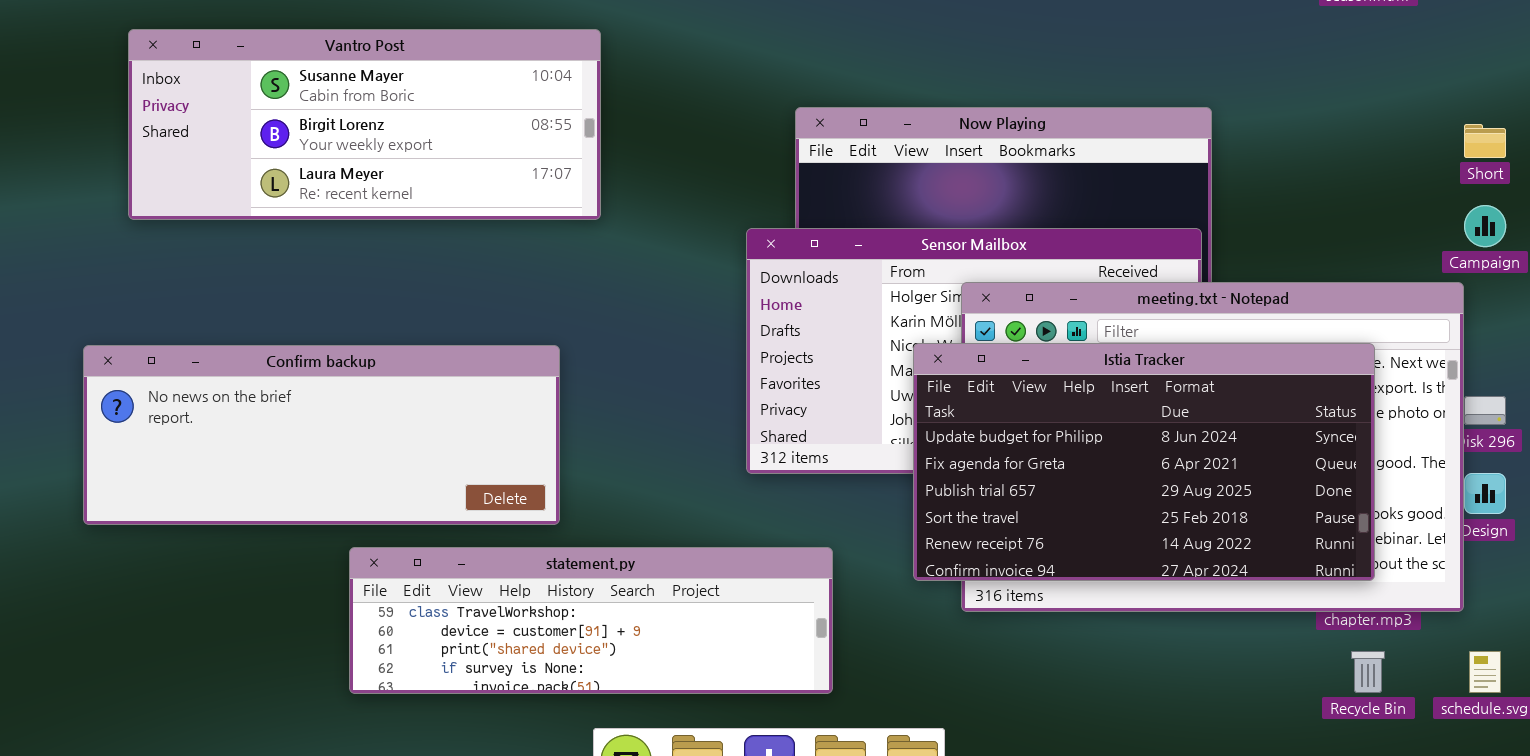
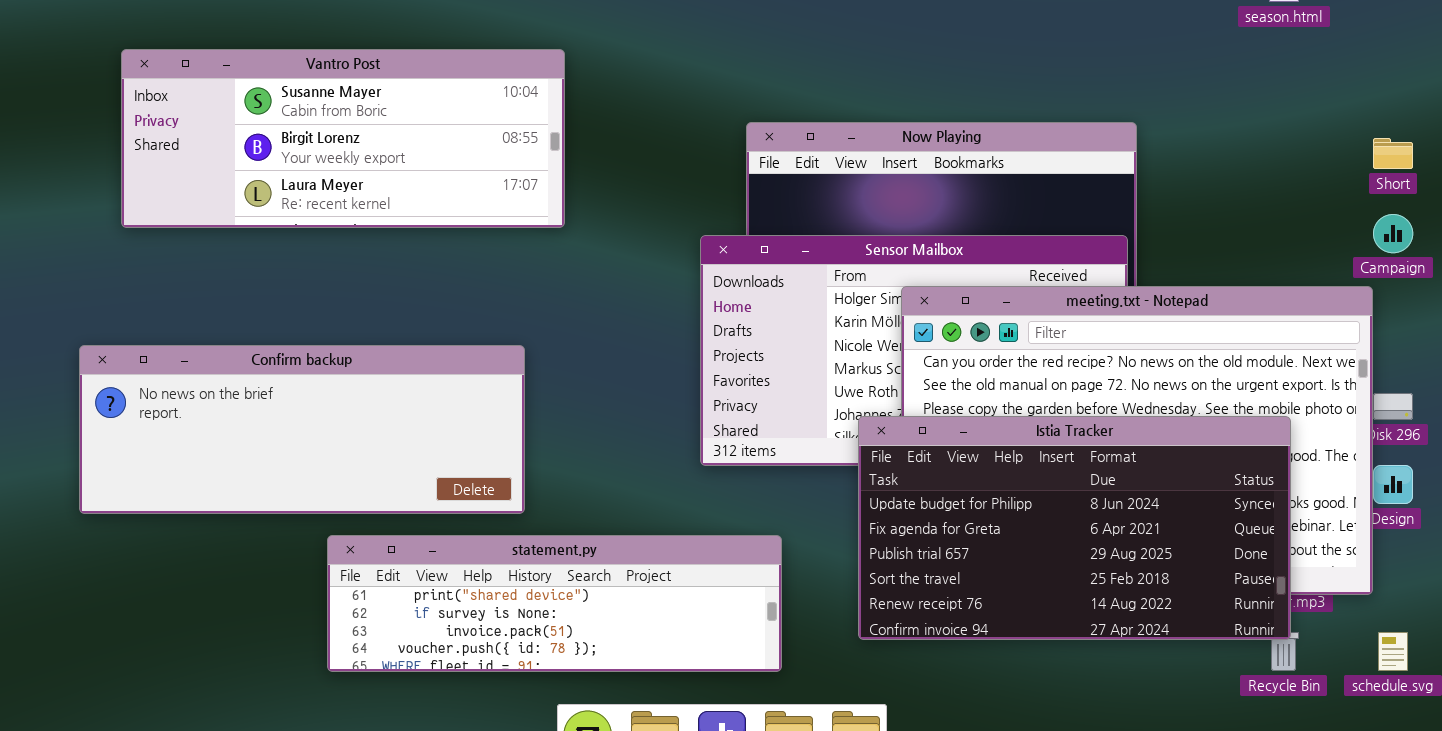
Istia Tracker: [913,343,1375,581] -> [858,416,1291,640], moved
statement.py: [349,547,833,694] -> [327,535,782,672], scrolled down 2 rows

